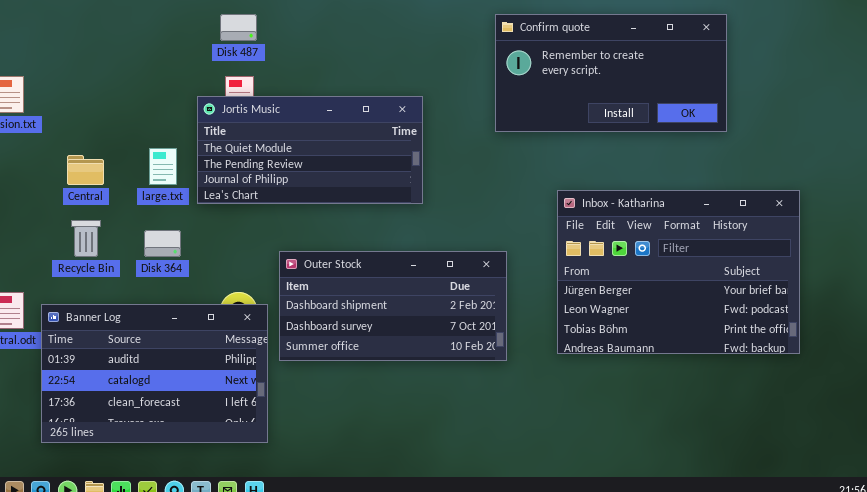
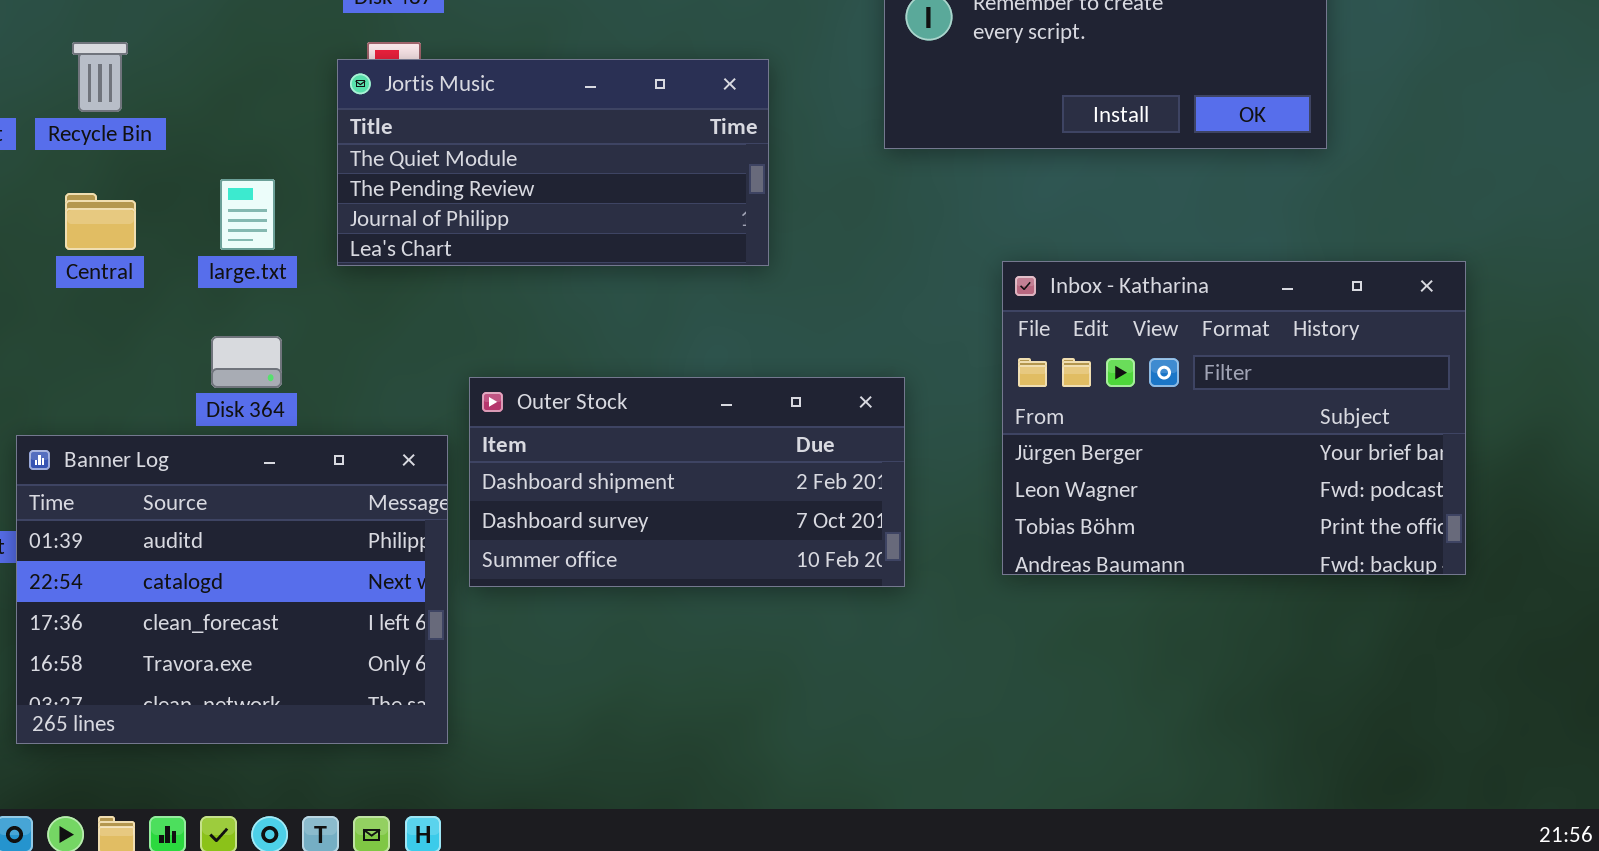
Jortis Music: [197,96,423,204] -> [337,59,769,266], moved
Recycle Bin: [71,220,101,257] -> [72,42,128,112], moved
Banner Log: [41,304,268,443] -> [16,435,448,744], resized

